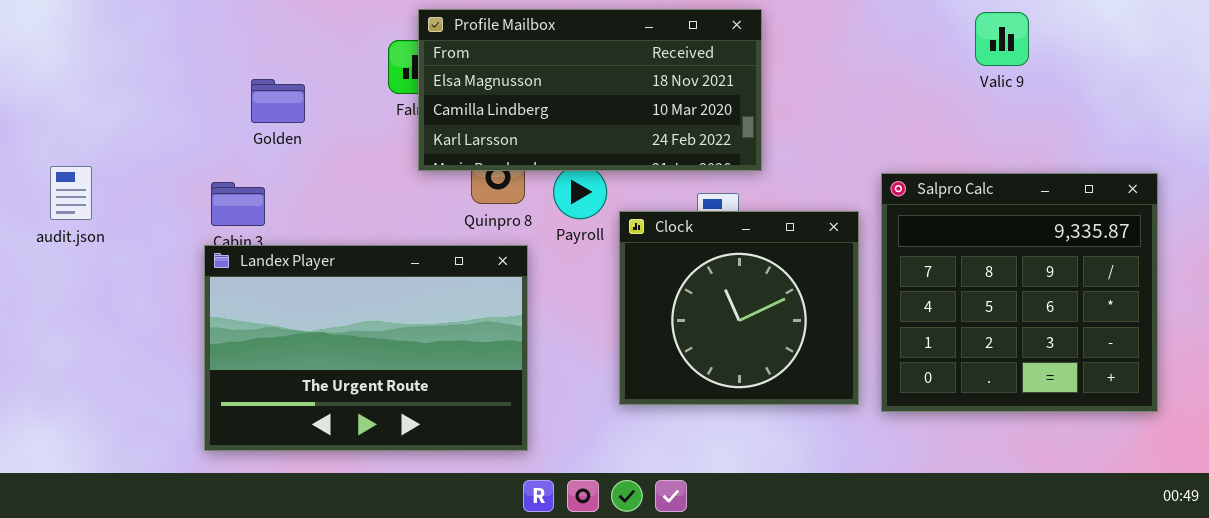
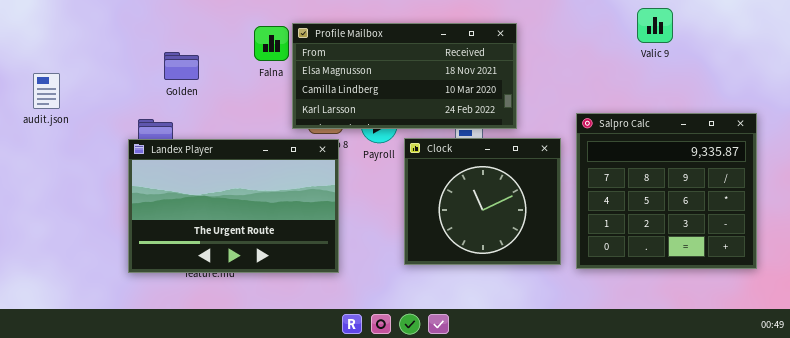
Profile Mailbox: [418,9,762,171] -> [292,23,517,129], moved
audit.json: [50,166,92,220] -> [33,73,60,109], moved
Landex Player: [204,245,528,451] -> [128,139,339,273], moved

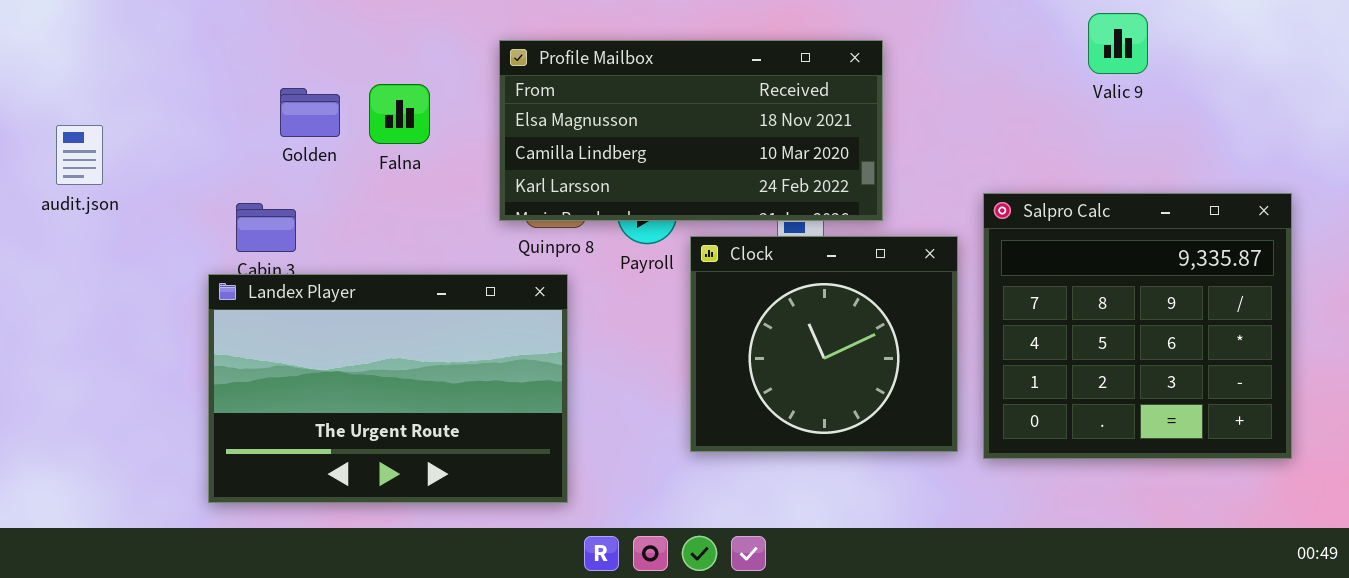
Falna: [254,26,289,61] -> [369,84,430,144], moved
Landex Player: [128,139,339,273] -> [208,274,568,503], moved

